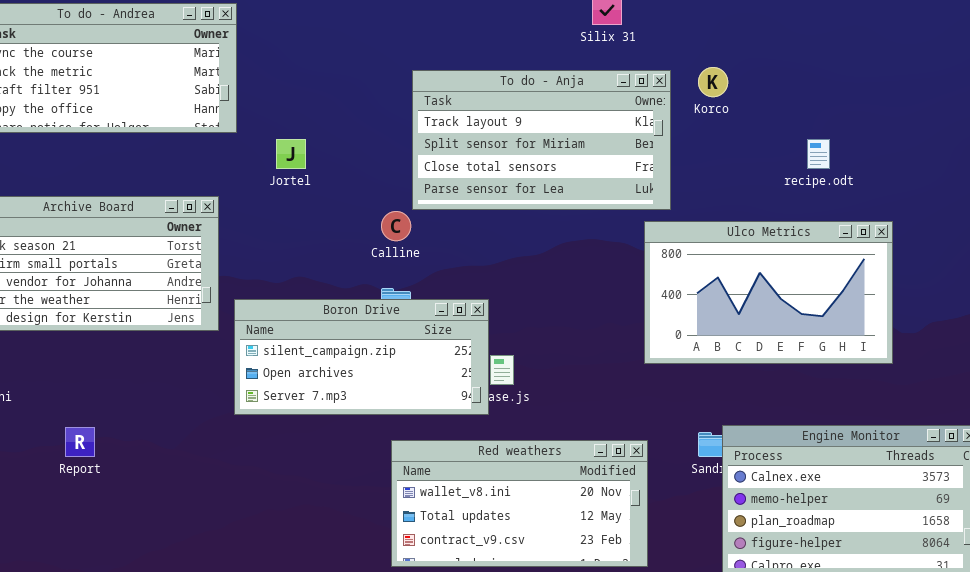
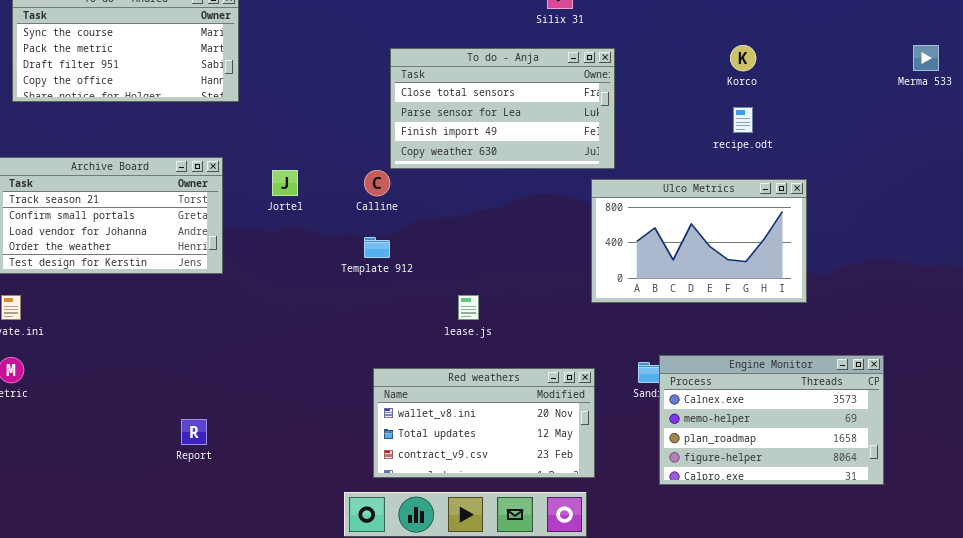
Korco: [698,67,728,97] -> [730,45,756,71], moved
To do - Anja: [412,70,671,210] -> [390,48,615,169], scrolled down 2 rows
Jortel: [276,139,306,169] -> [272,170,298,196], moved
Boron Drive: [234,299,489,415] -> none, closed
Report: [65,427,95,457] -> [181,419,207,445], moved

